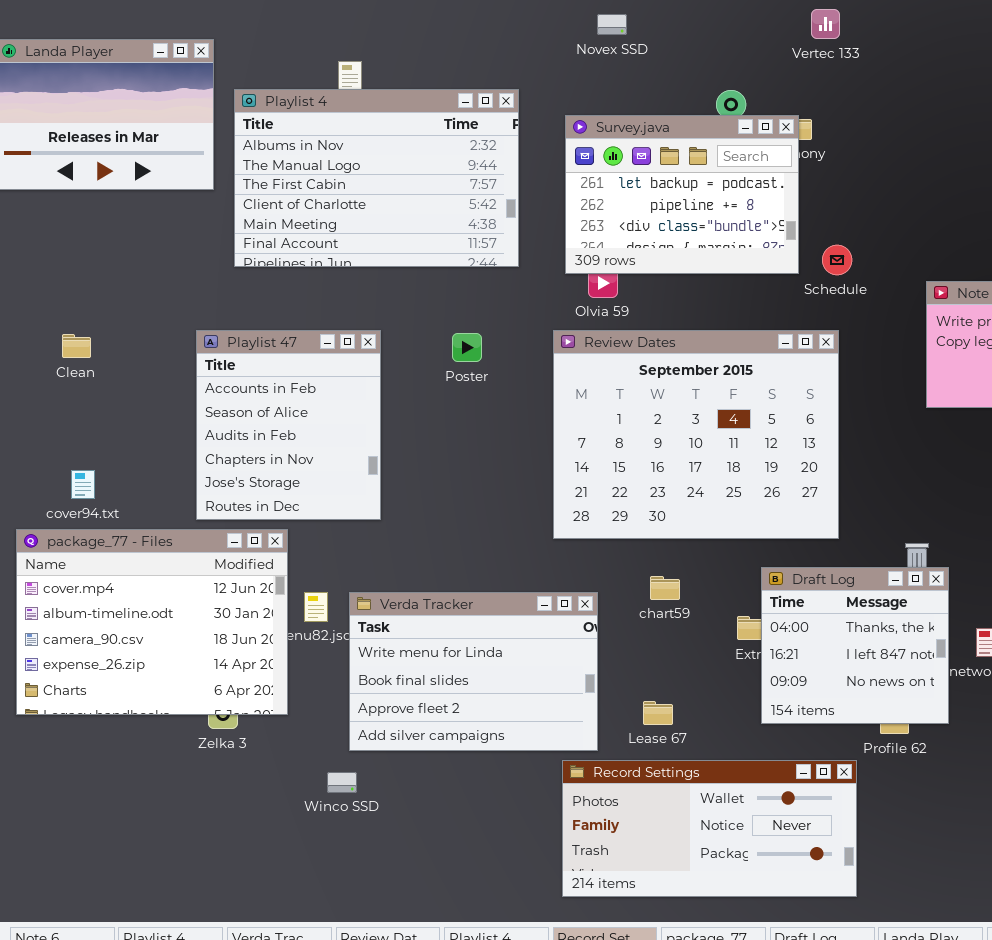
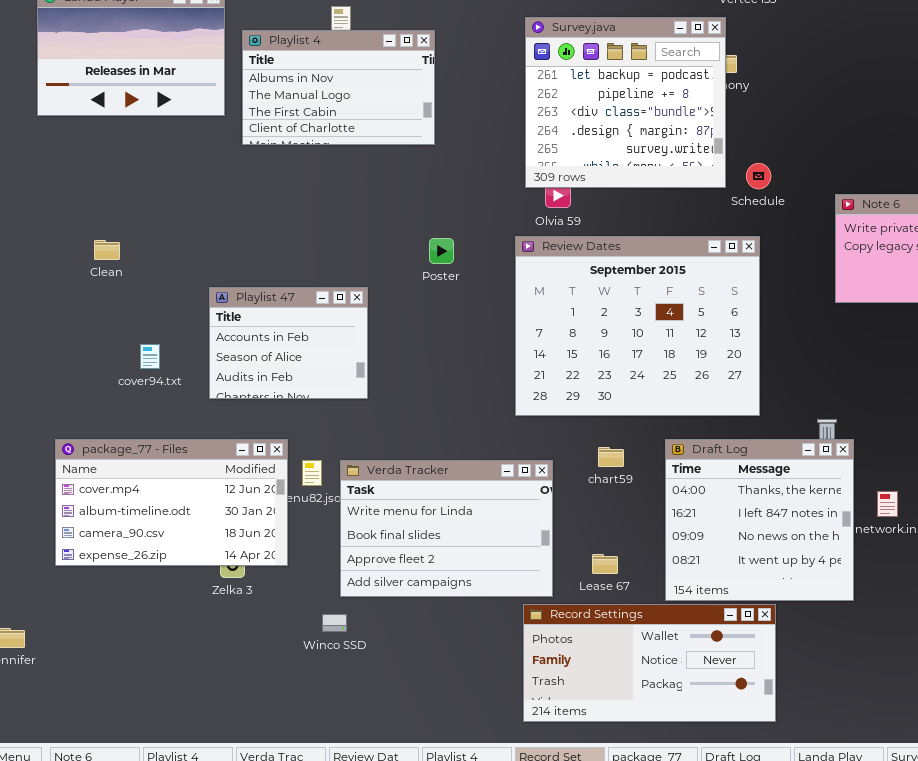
Playlist 4: [234,89,519,267] -> [242,30,435,145], resized
Survey.java: [565,115,799,274] -> [525,17,726,188], resized
Playlist 47: [196,330,381,520] -> [209,287,368,399], resized
cover94.txt: [71,470,95,499] -> [140,344,160,369], moved
package_77 - Files: [16,529,288,715] -> [55,439,288,566], resized
Draft Log: [761,567,949,724] -> [665,439,854,601], resized

